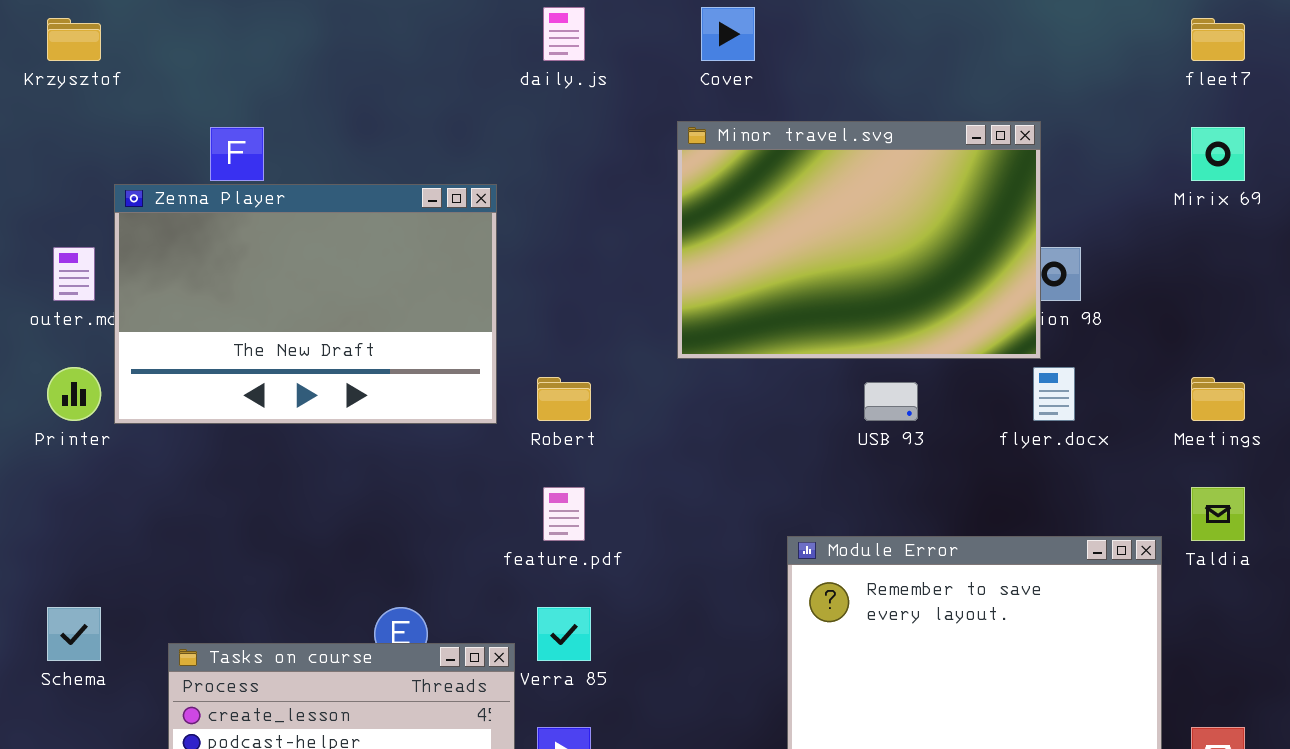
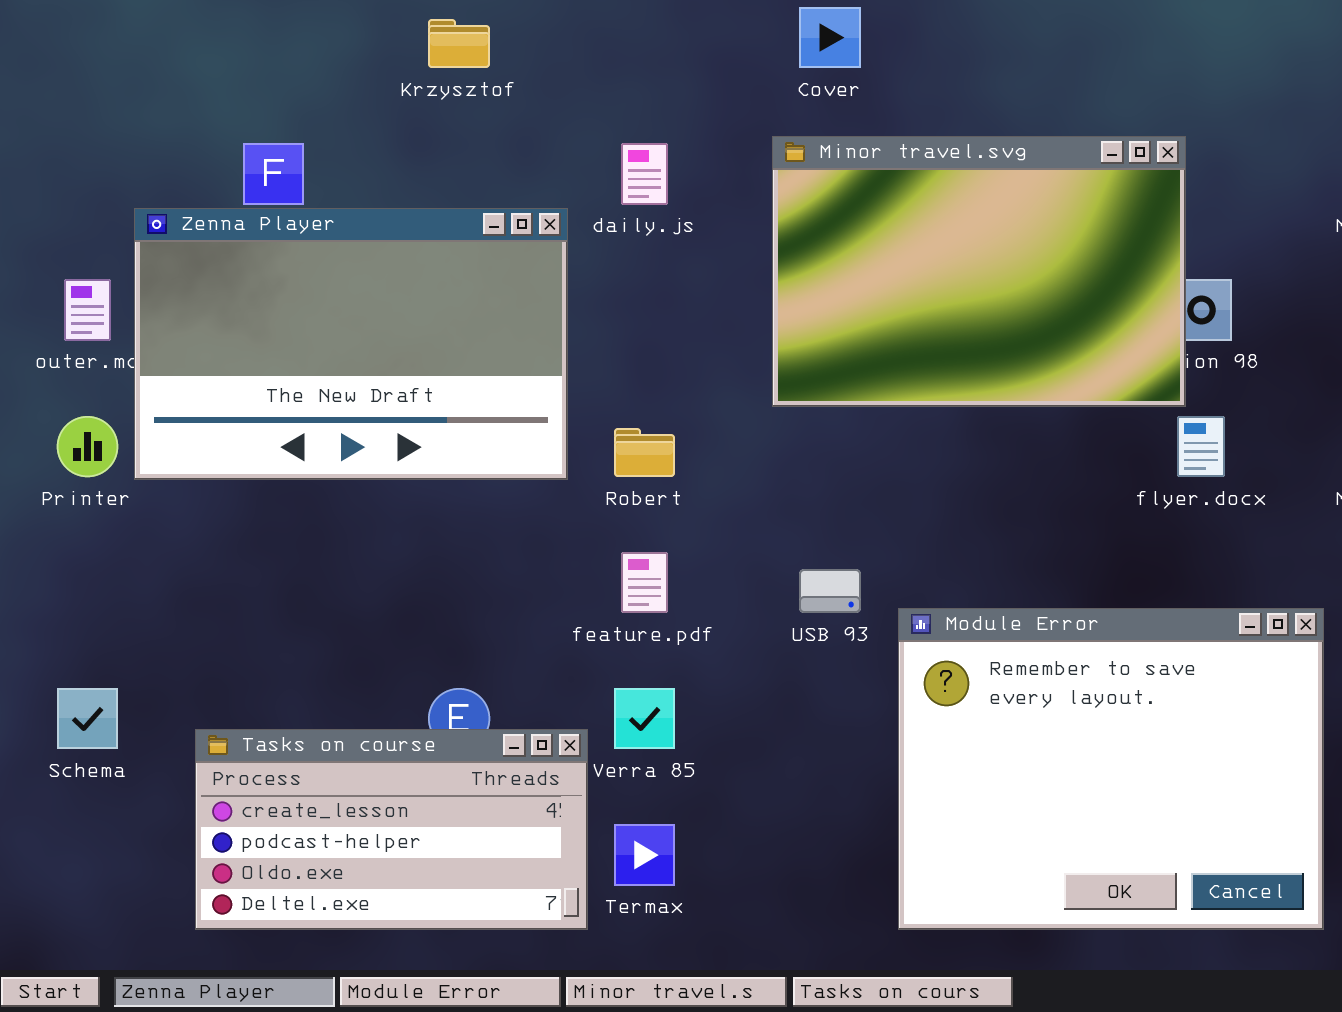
daily.js: [543,7,585,61] -> [621,143,668,205], moved
Krzysztof: [47,18,101,61] -> [428,19,490,68], moved
USB 93: [864,382,918,421] -> [799,569,861,613], moved

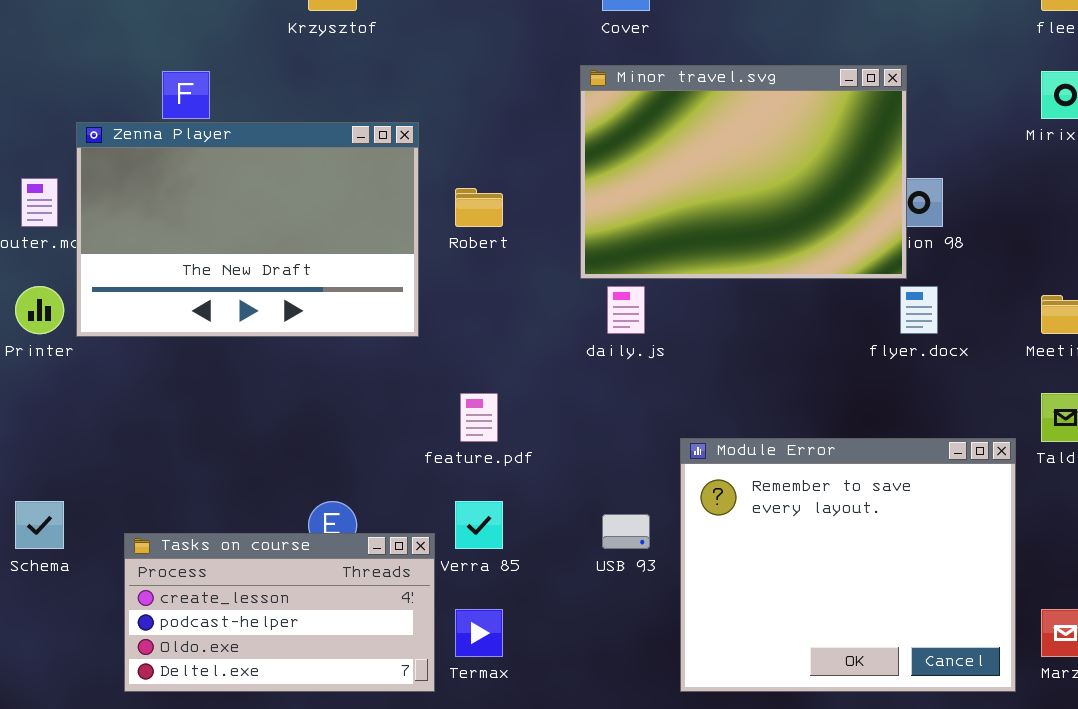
daily.js: [621,143,668,205] -> [607,286,645,334], moved
Robert: [614,428,675,477] -> [455,188,503,227], moved
USB 93: [799,569,861,613] -> [602,514,650,549], moved

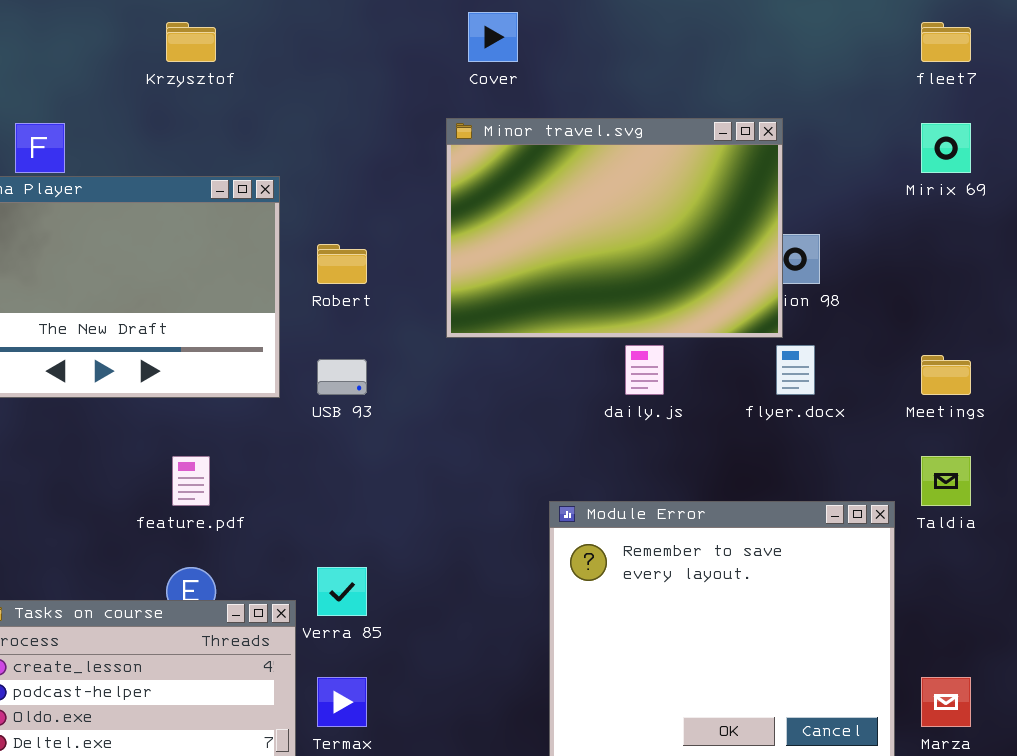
daily.js: [607,286,645,334] -> [625,345,664,395], moved
feature.pdf: [460,393,498,442] -> [172,456,210,506], moved
USB 93: [602,514,650,549] -> [317,359,367,395], moved

